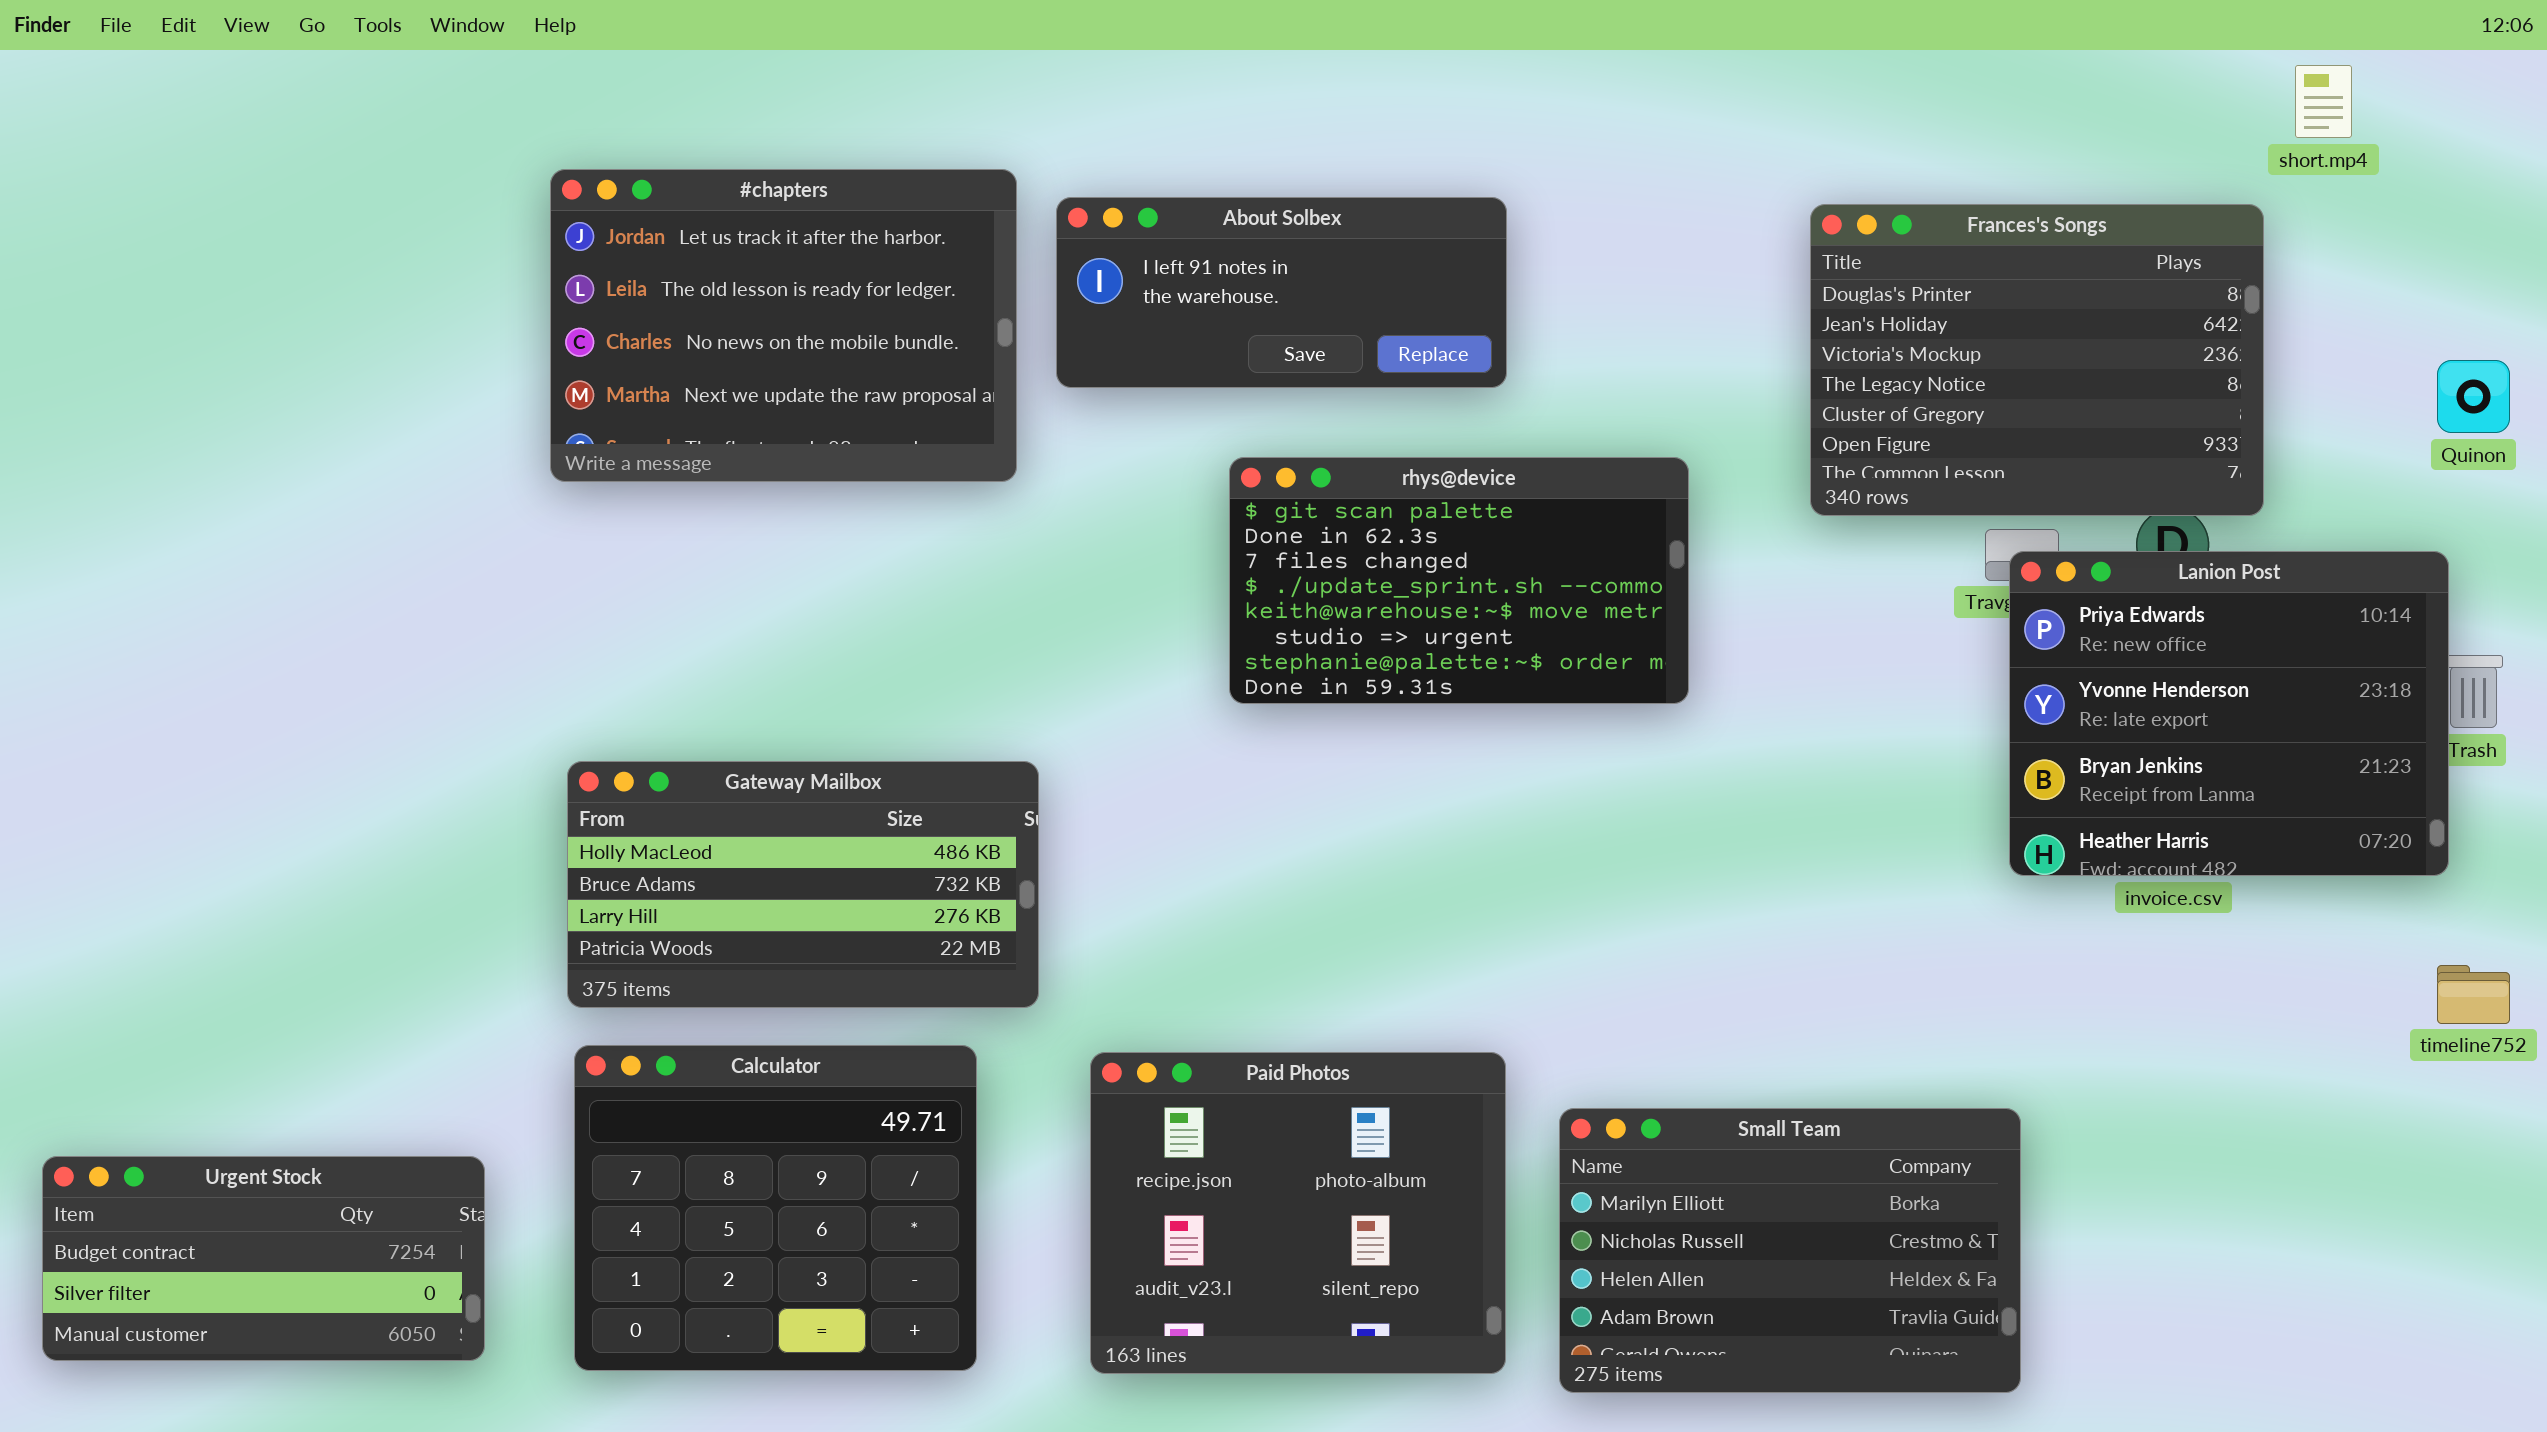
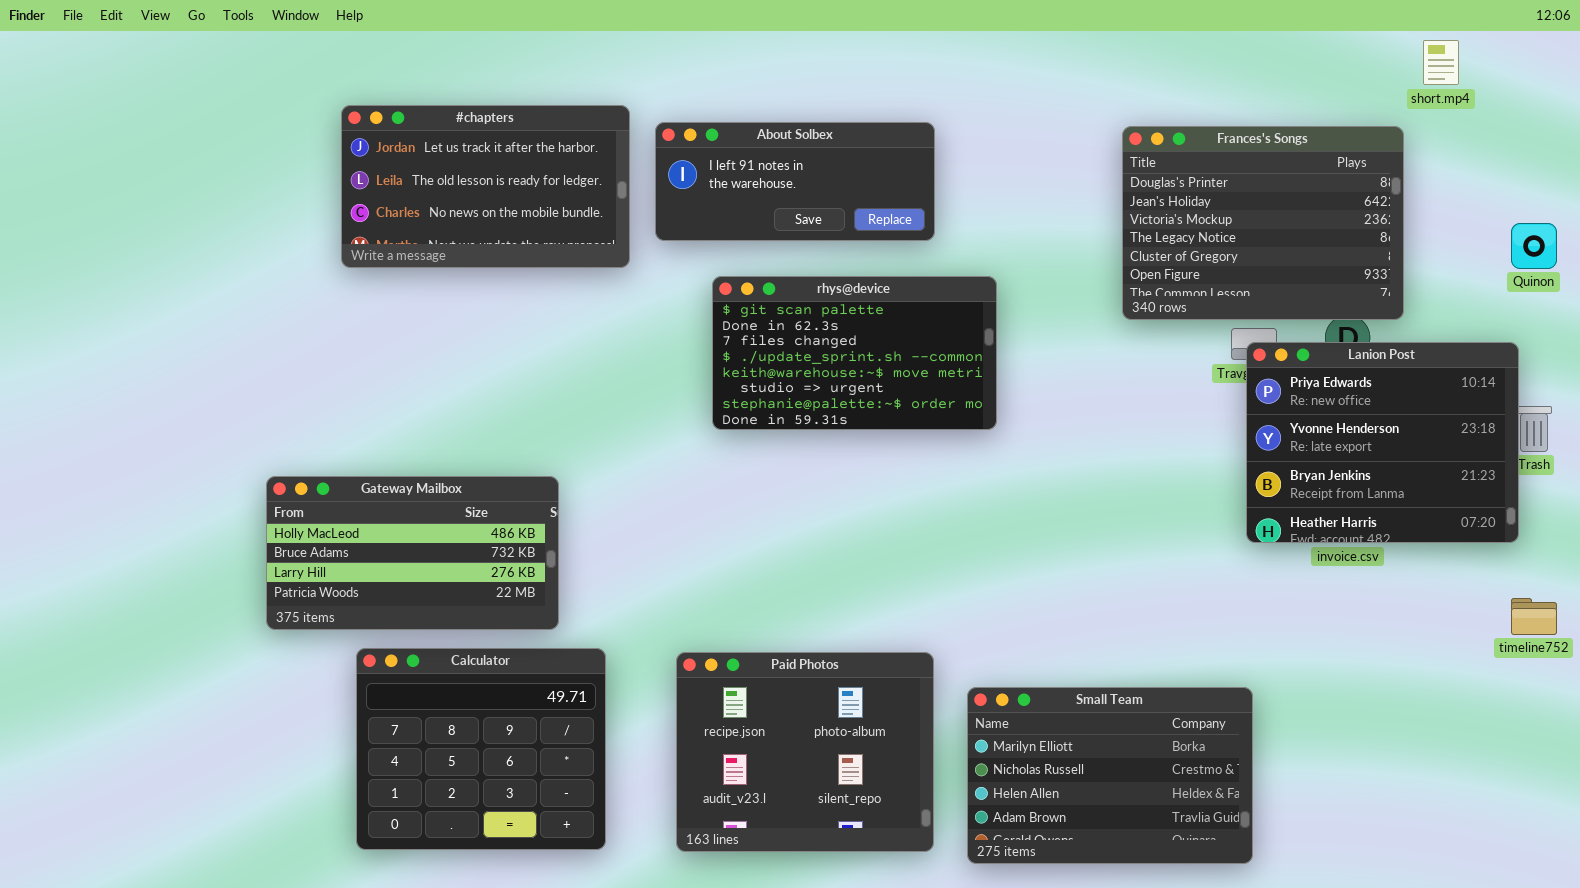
#chapters: [550,169,1017,482] -> [341,105,630,268], resized
rhys@device: [1229,457,1689,704] -> [712,276,997,430], moved
Gateway Mailbox: [567,761,1039,1008] -> [266,476,559,630], moved
Urgent Stock: [42,1156,485,1361] -> none, closed

